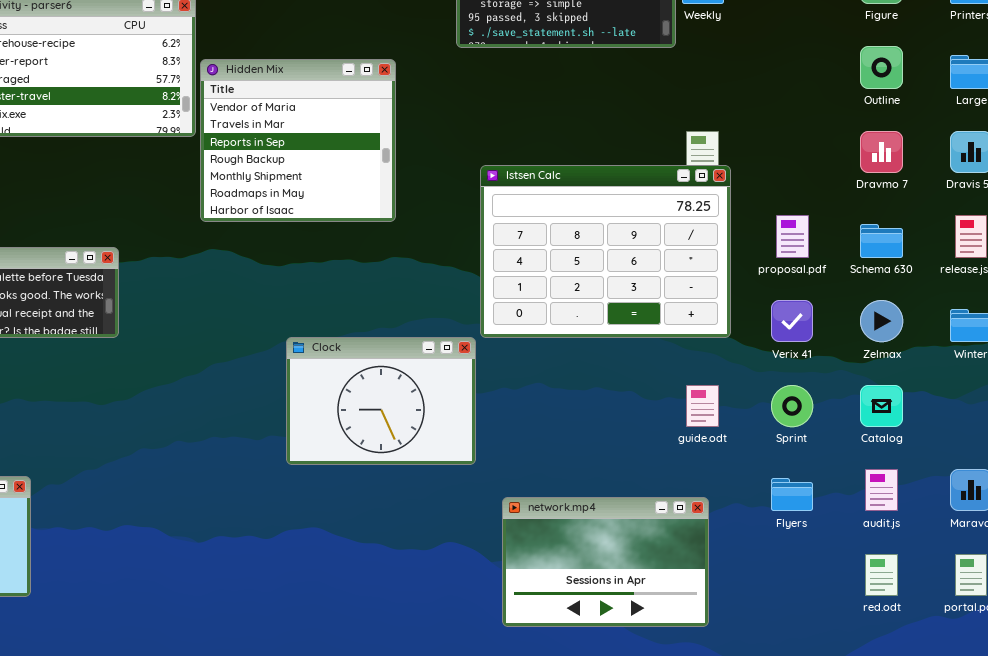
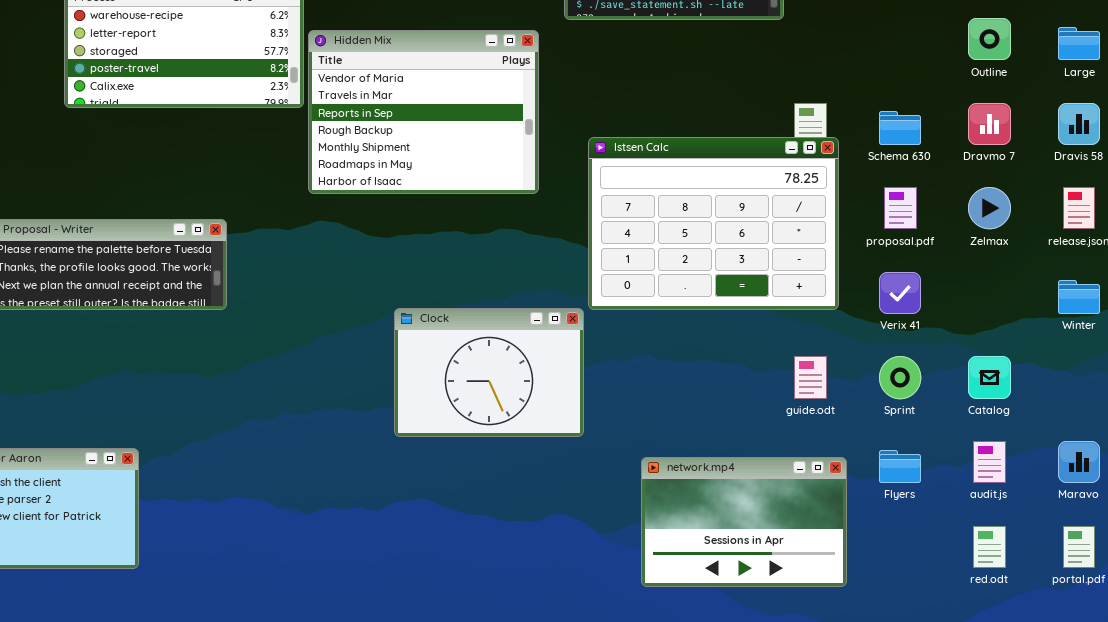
Hidden Mix: [200,59,396,222] -> [308,30,539,194], resized
Schema 630: [860,224,903,258] -> [879,111,921,145], moved
Zelmax: [860,300,903,342] -> [968,187,1011,229], moved
network.mp4: [502,497,709,627] -> [641,457,847,587], moved

